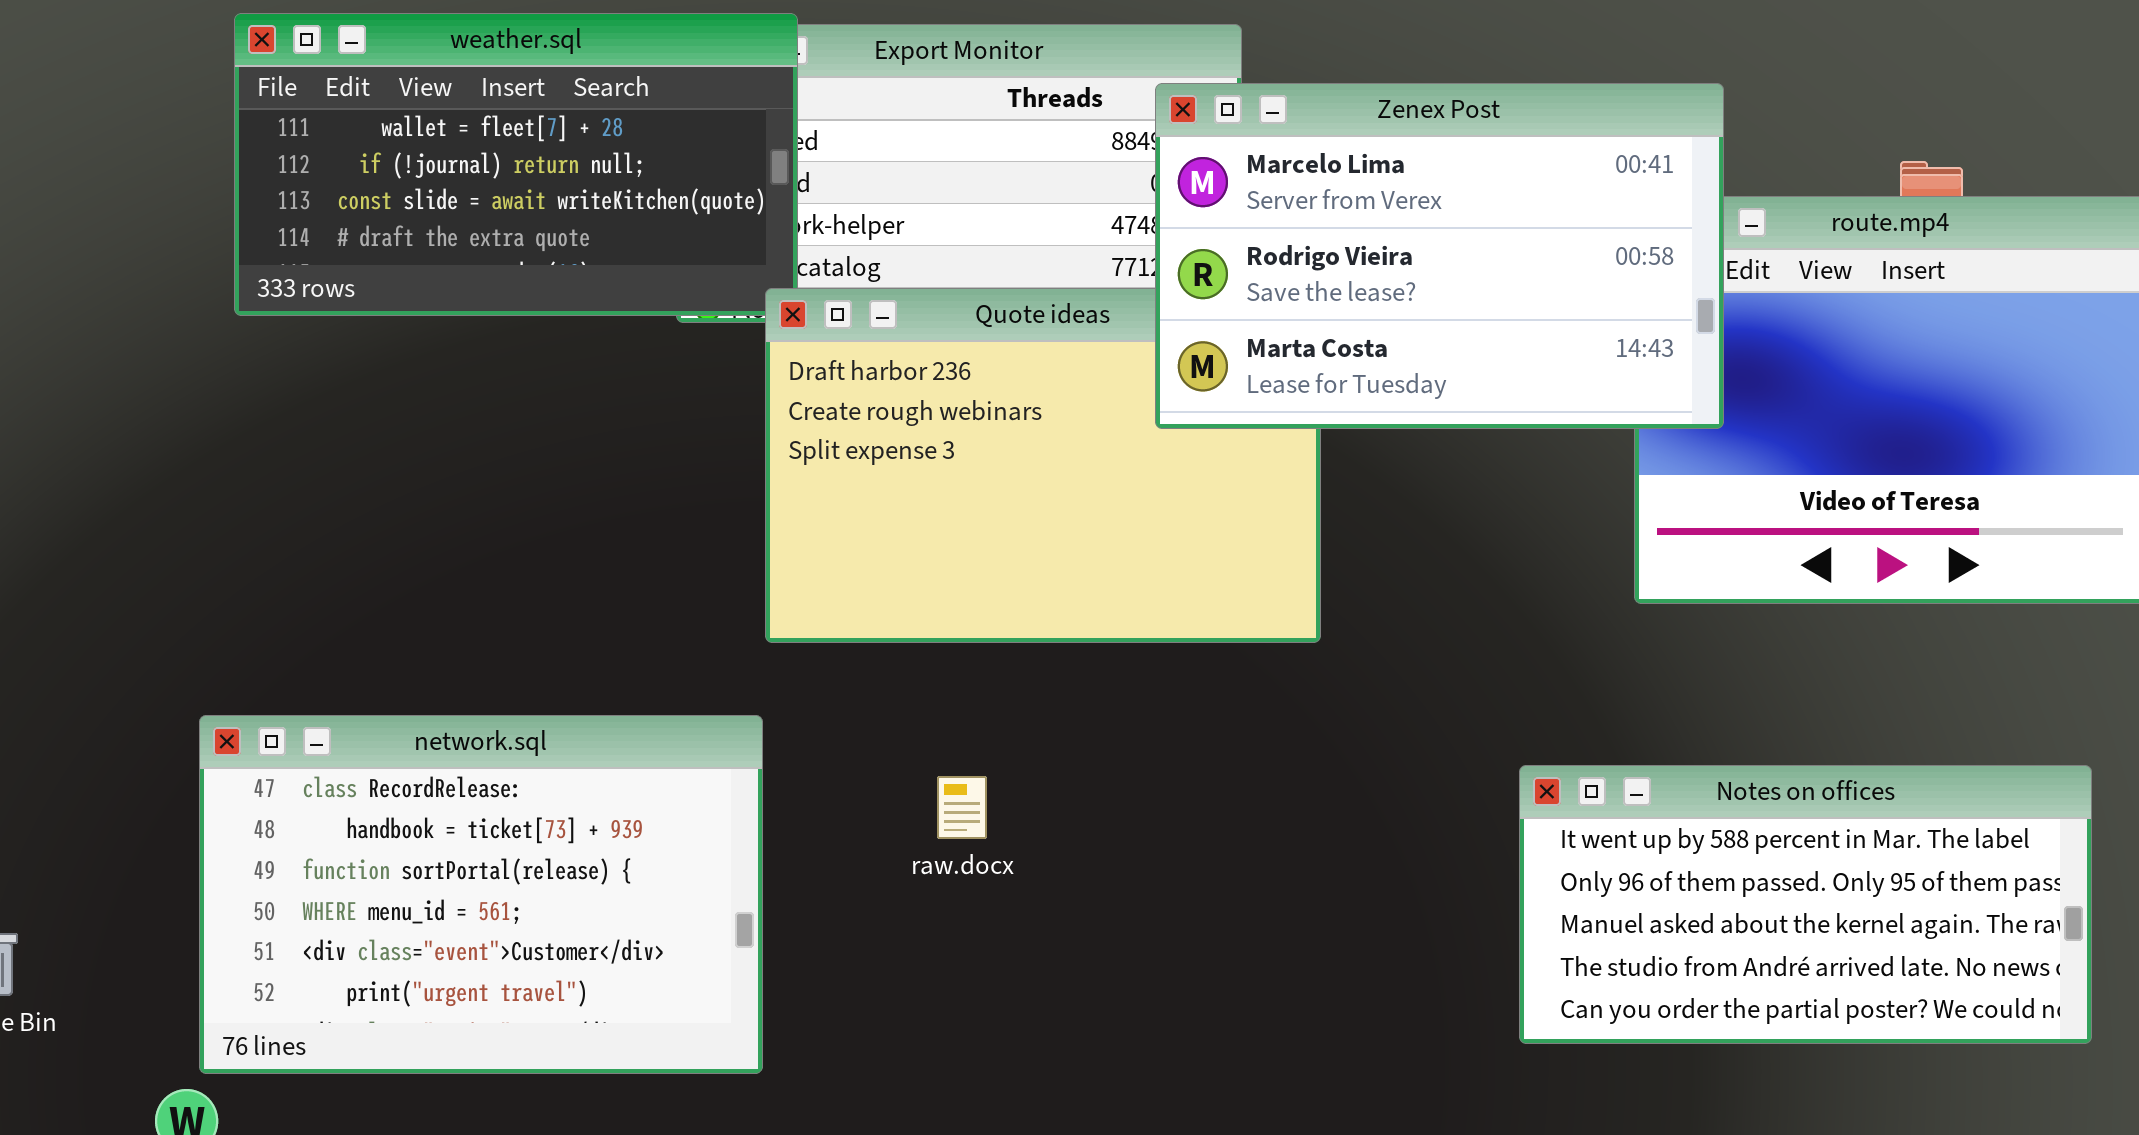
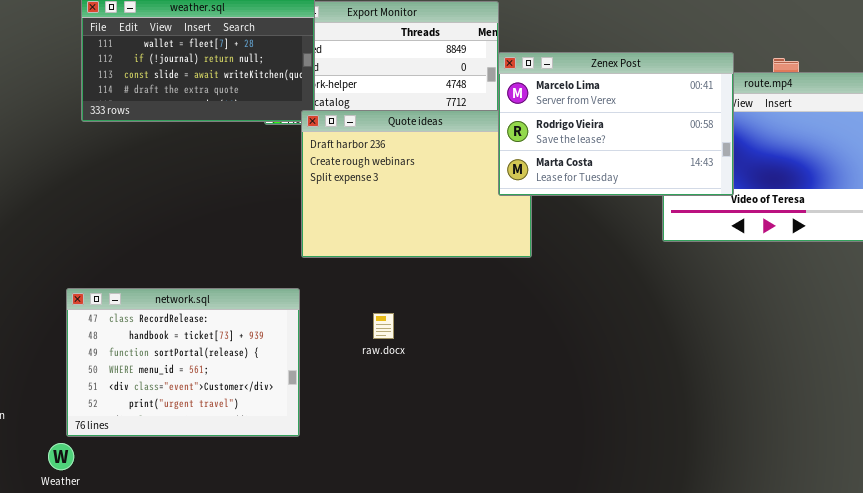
Zenex Post: [1155,83,1724,429] -> [498,52,734,196], moved
Notes on offices: [1519,765,2092,1044] -> none, closed

